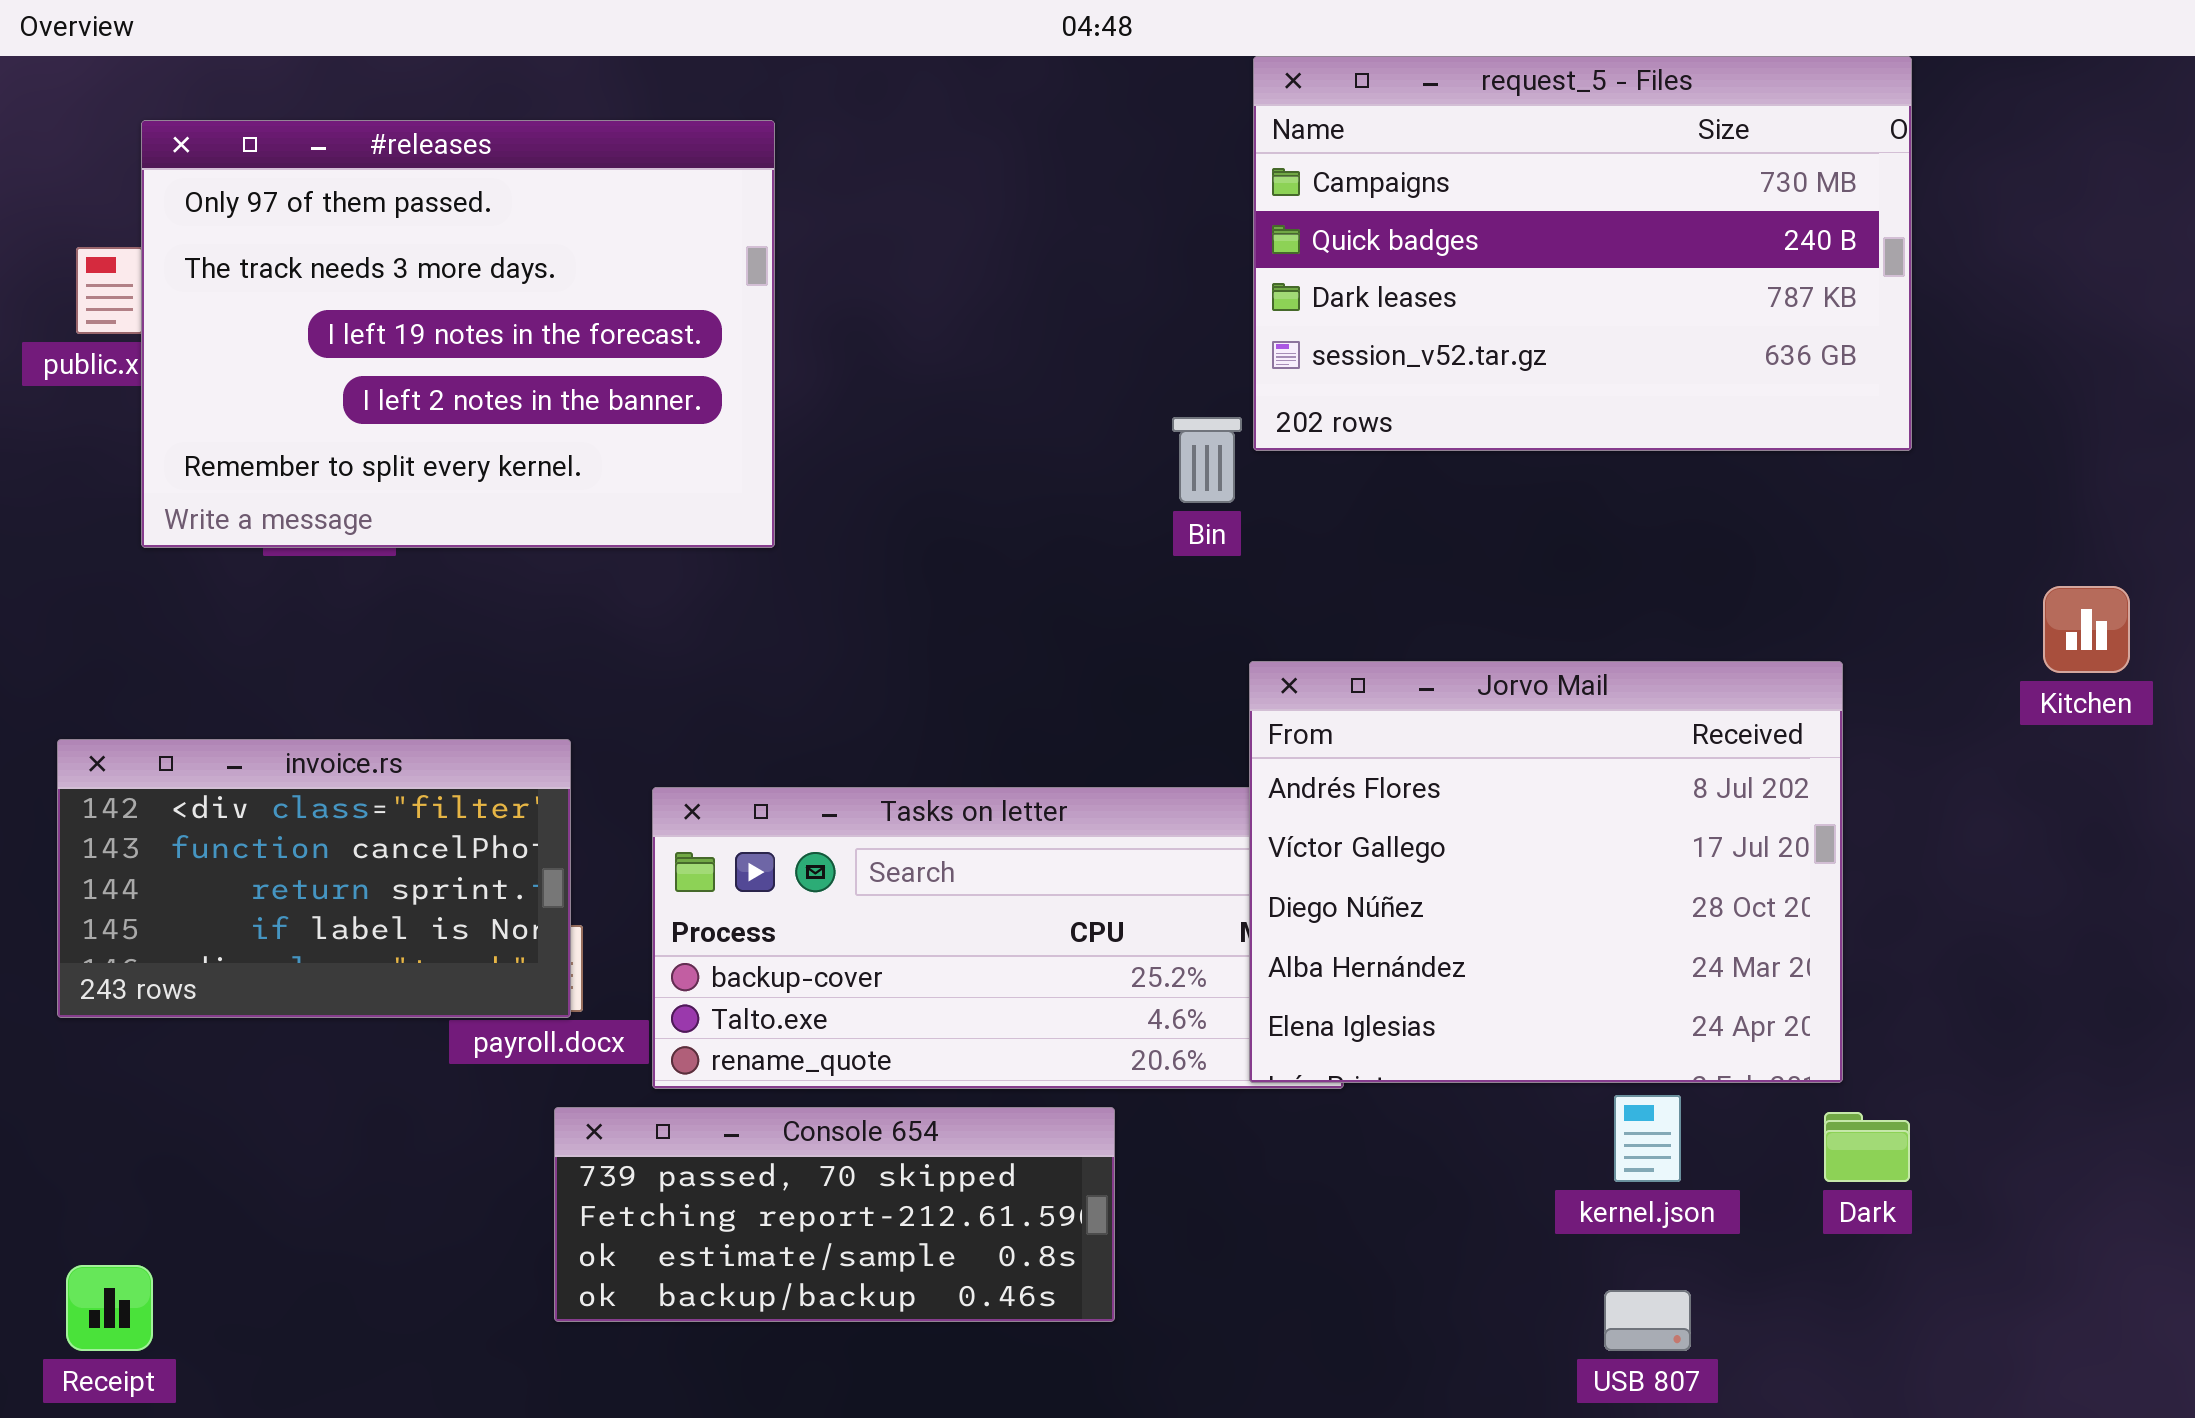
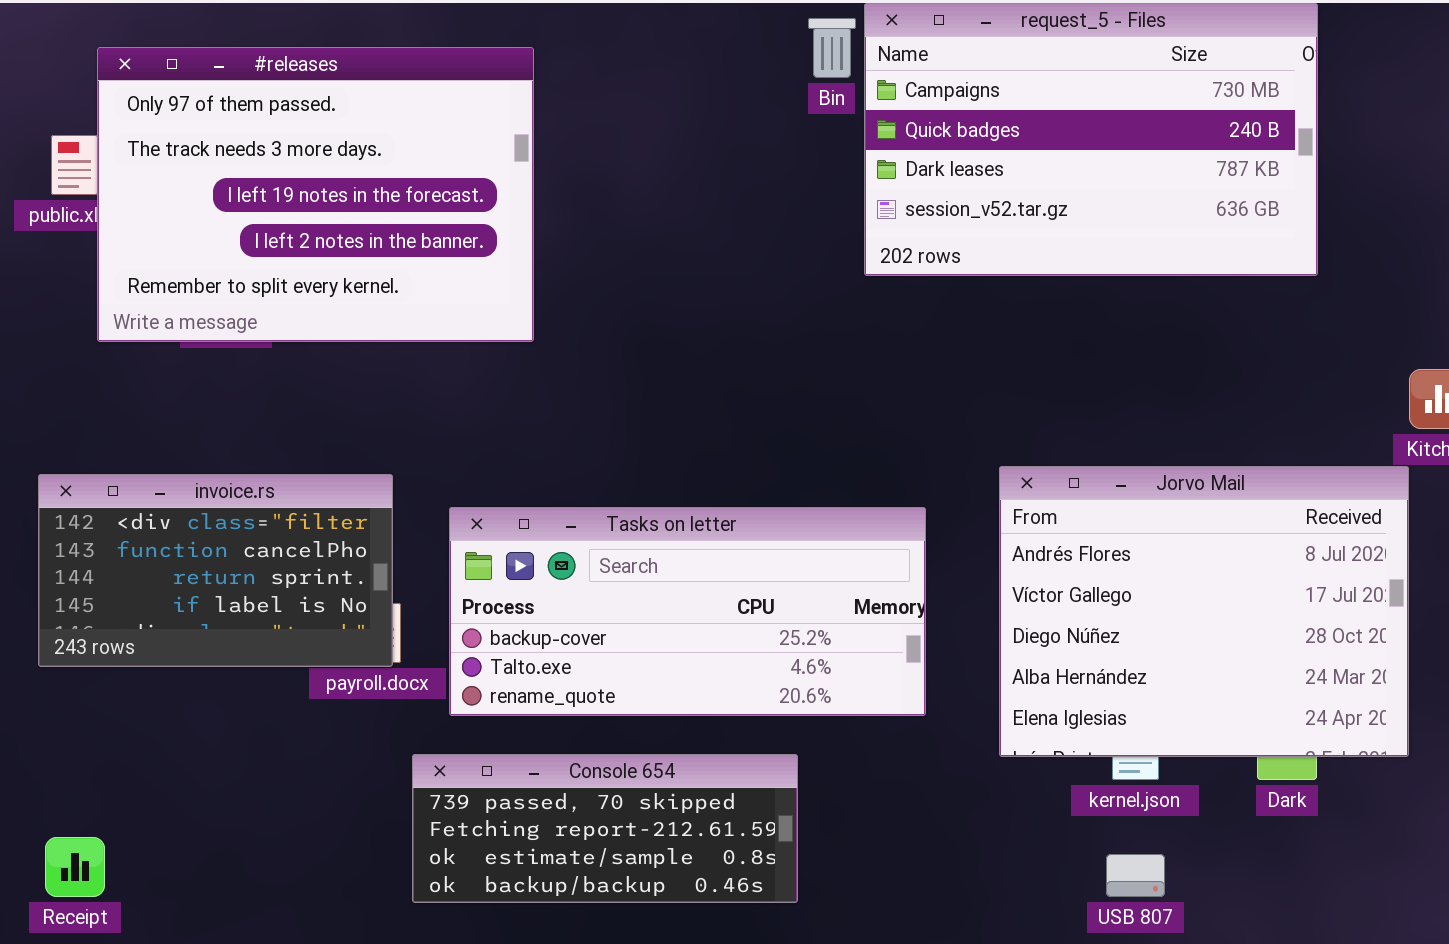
Bin: [1172,417,1242,503] -> [808,18,856,78], moved
Jorvo Mail: [1249,661,1843,1083] -> [999,466,1409,757], moved
Console 654: [554,1107,1115,1322] -> [412,754,798,903], moved

